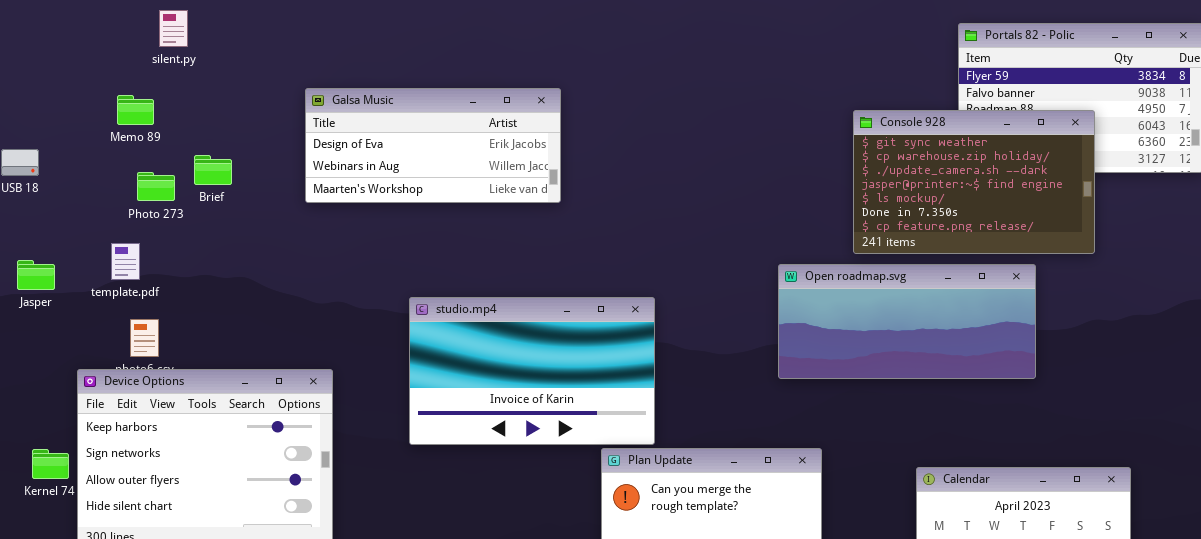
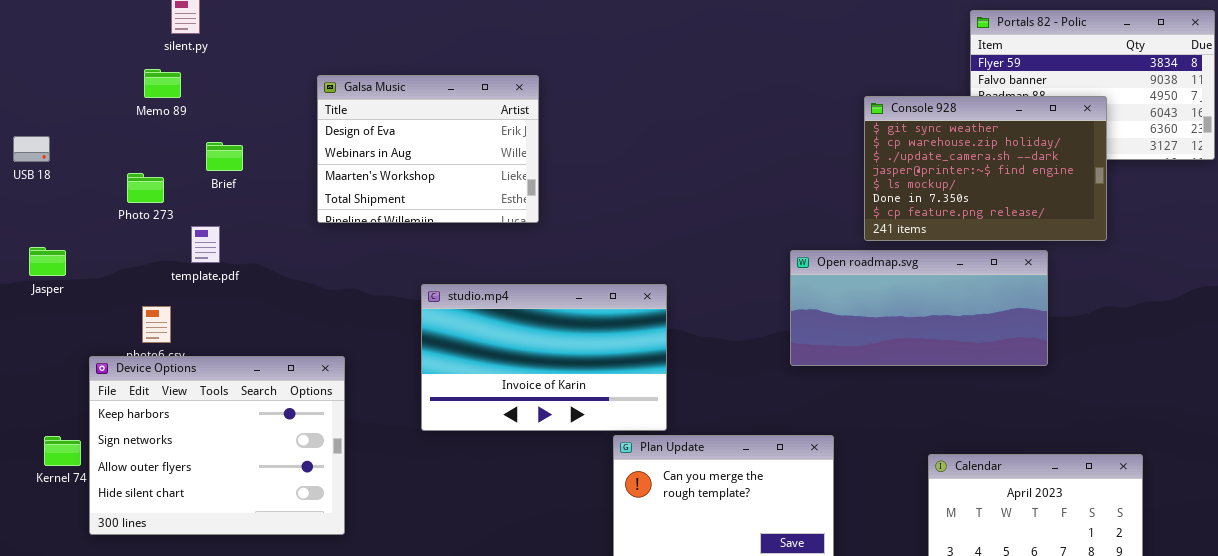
Galsa Music: [305,88,561,203] -> [317,75,539,223], resized
Memo 89: [117,95,154,125] -> [144,69,181,98], moved
Photo 273: [137,172,175,201] -> [127,173,164,203], moved
template.pdf: [111,243,140,280] -> [191,226,220,263], moved

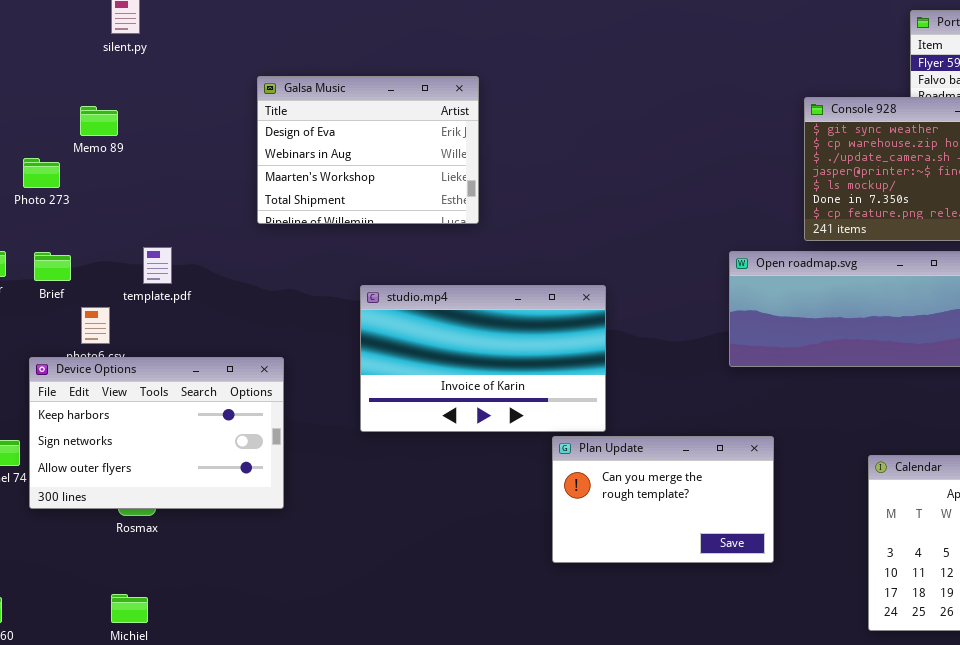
Memo 89: [144,69,181,98] -> [80,106,118,136], moved
Brief: [206,142,243,171] -> [34,252,71,281], moved
Photo 273: [127,173,164,203] -> [23,158,60,188], moved
template.pdf: [191,226,220,263] -> [143,247,172,284], moved
Device Options: [89,356,345,535] -> [29,357,284,509], resized

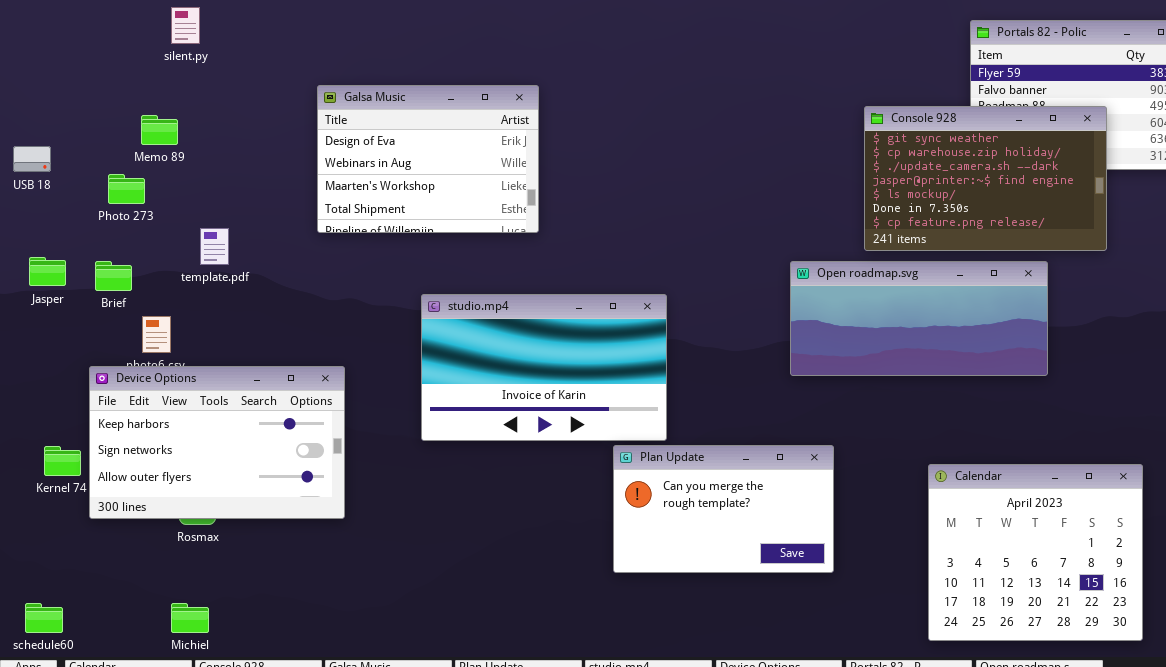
Photo 273: [23,158,60,188] -> [108,174,145,204], moved
template.pdf: [143,247,172,284] -> [200,228,229,265], moved

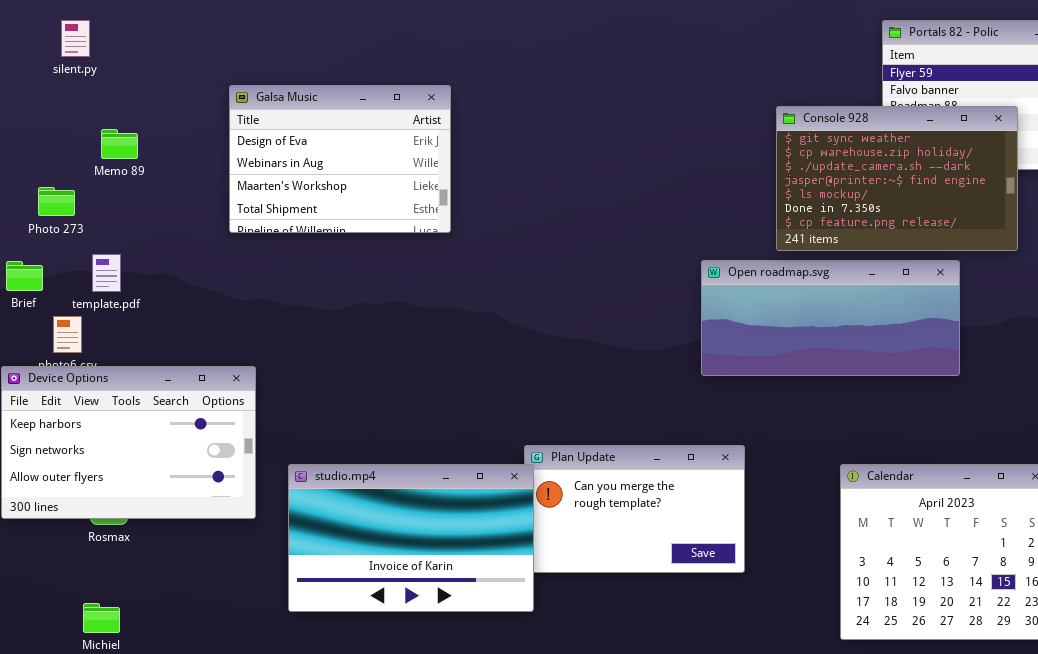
silent.py: [171,7,200,44] -> [61,20,90,57], moved
Memo 89: [141,115,178,145] -> [101,129,138,159], moved
Photo 273: [108,174,145,204] -> [38,187,75,216], moved
template.pdf: [200,228,229,265] -> [92,254,121,292], moved
studio.mp4: [421,294,667,441] -> [288,464,534,612], moved

